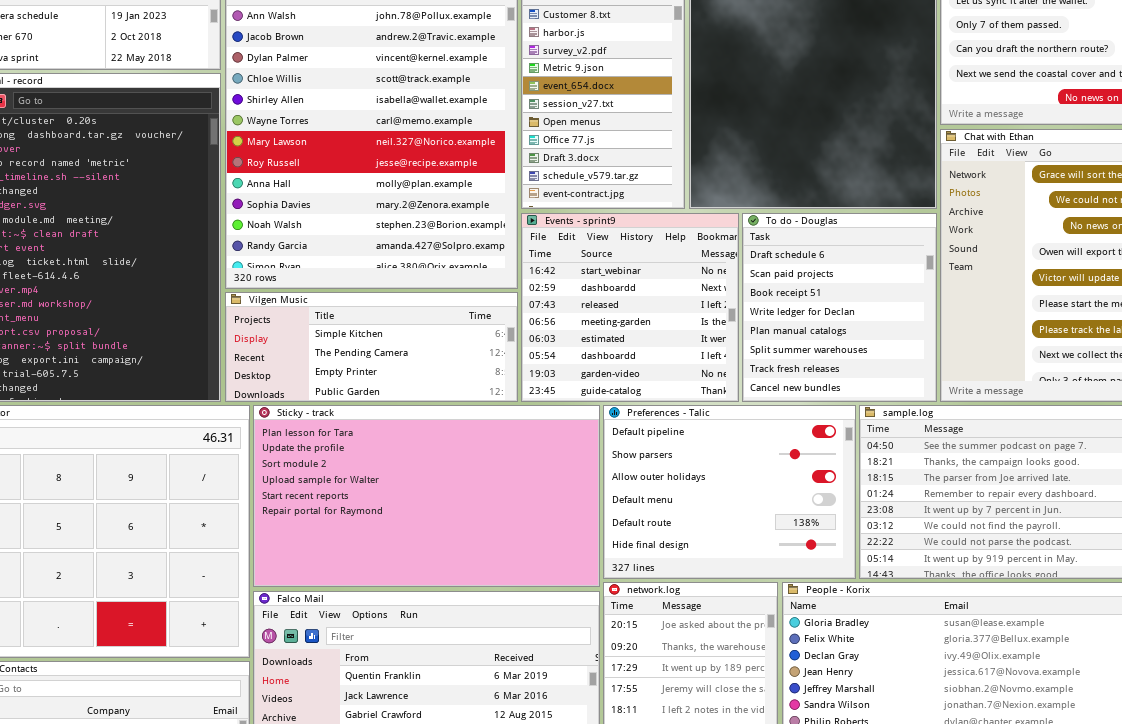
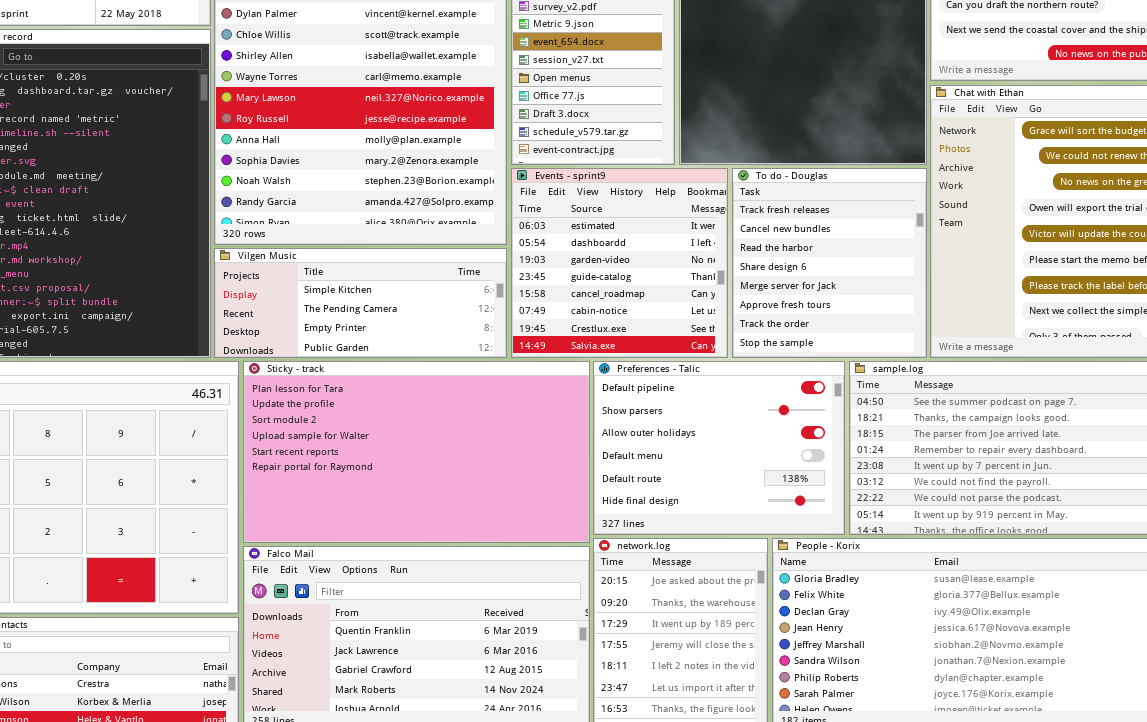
Events - sprint9: [521,213,739,402] -> [511,168,728,358], scrolled down 4 rows
To do - Douglas: [742,213,937,402] -> [732,168,927,358], scrolled down 6 rows

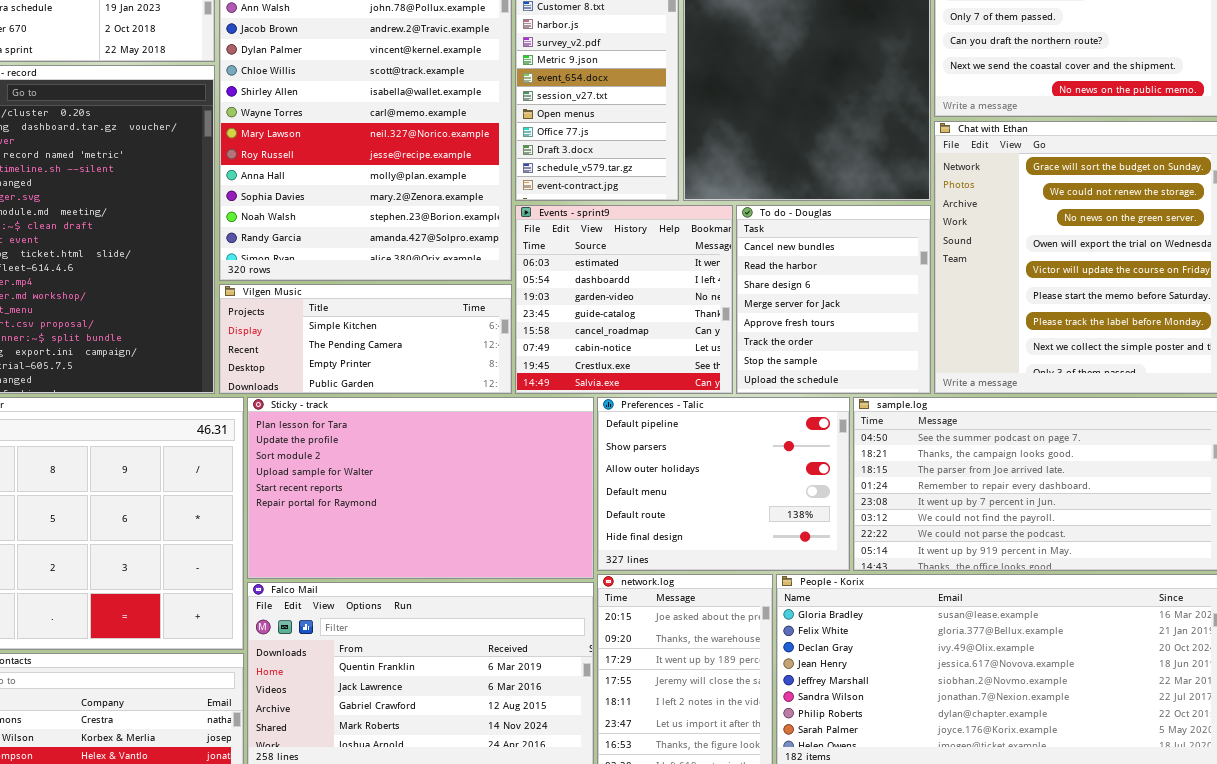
To do - Douglas: [732,168,927,358] -> [736,205,931,394], scrolled down 1 row

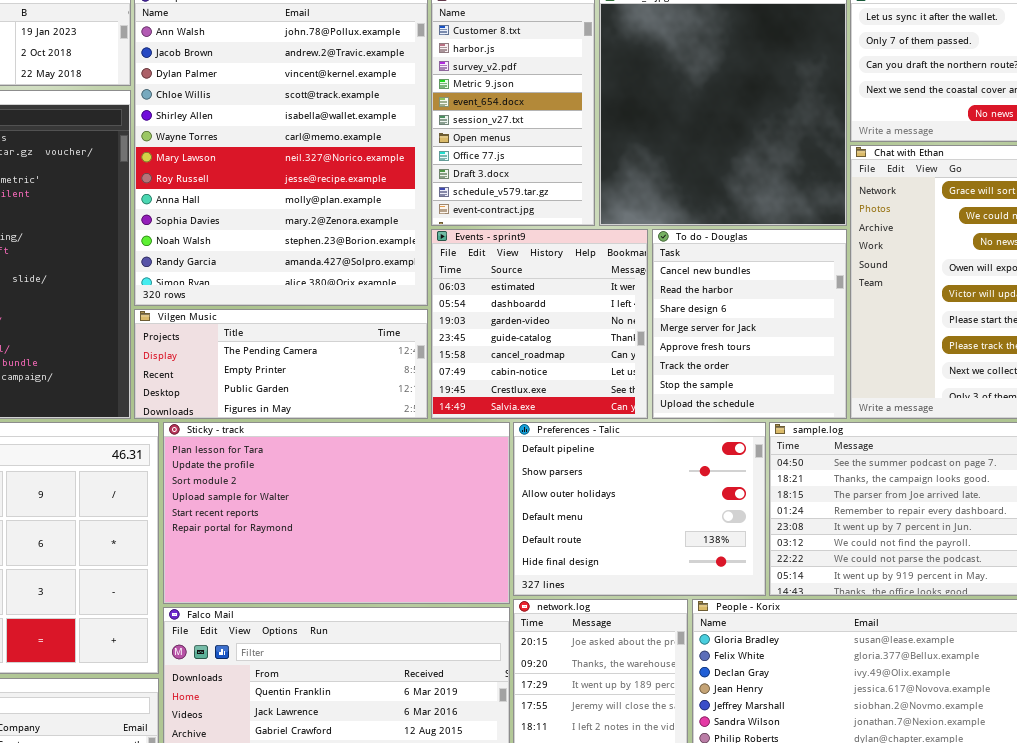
Vilgen Music: [219,284,512,394] -> [134,309,428,419], scrolled down 1 row

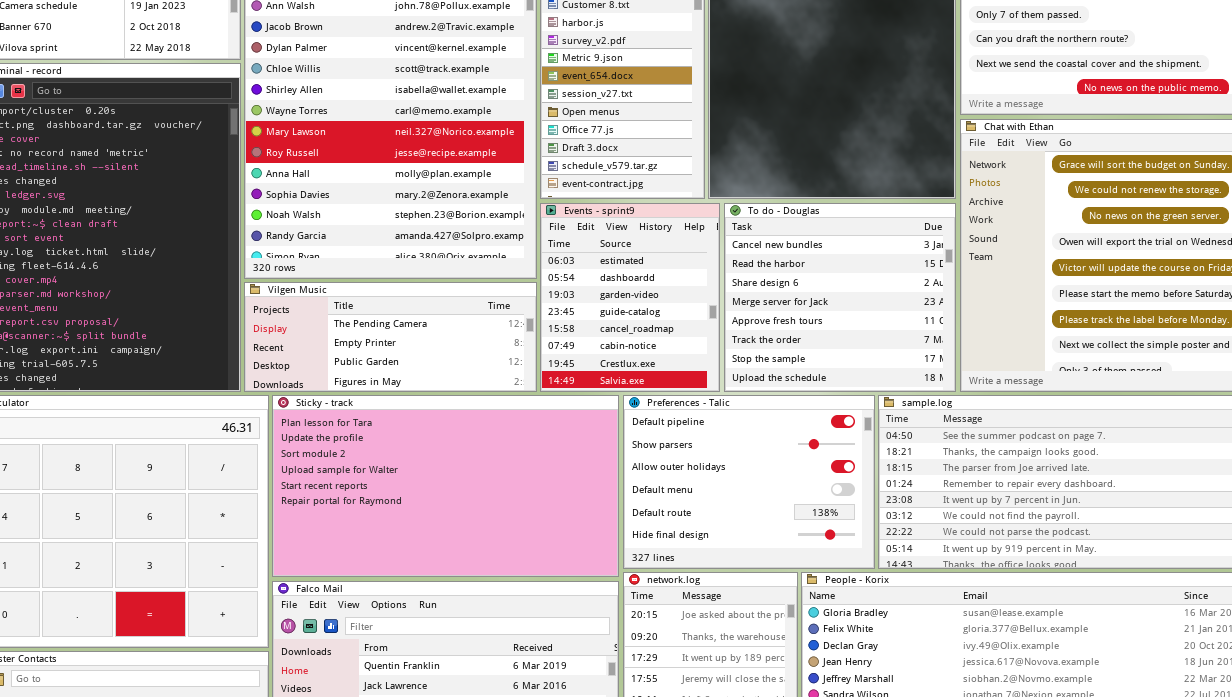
Events - sprint9: [431,229,648,419] -> [540,203,720,392], resized
To do - Douglas: [652,229,847,419] -> [724,203,956,392], resized

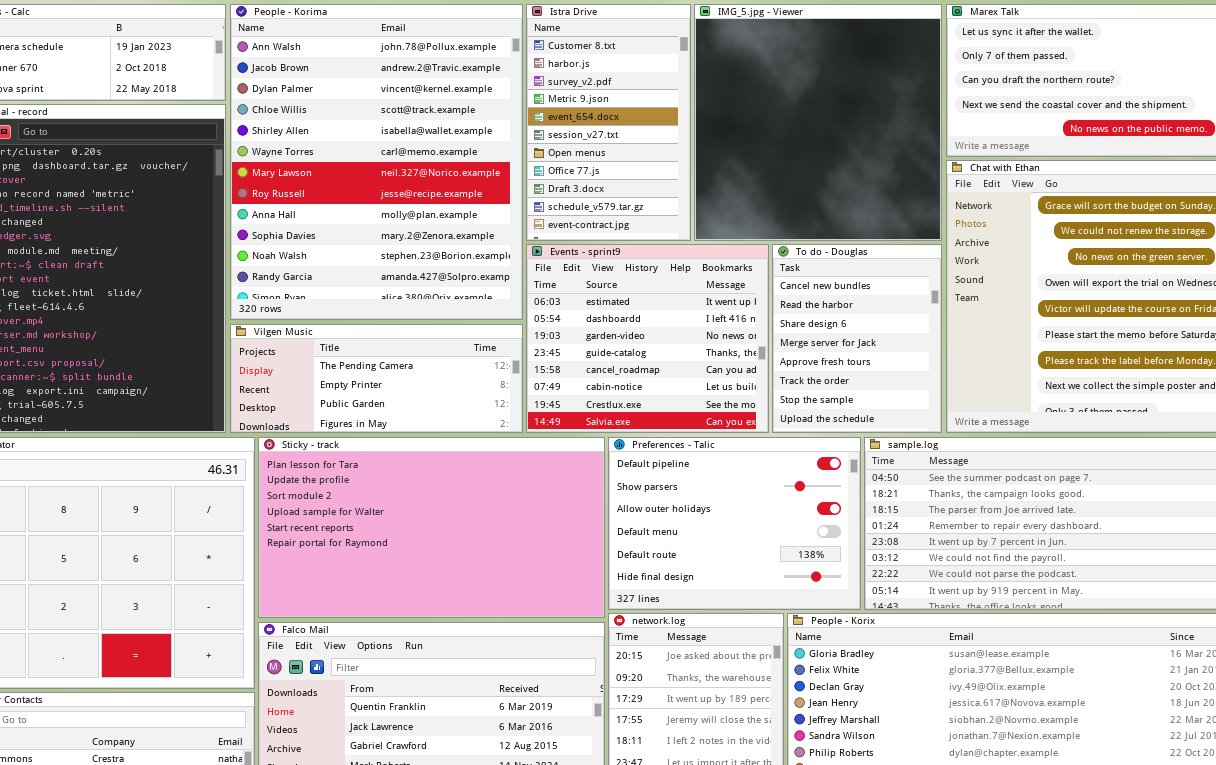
Events - sprint9: [540,203,720,392] -> [526,244,769,433], resized
To do - Douglas: [724,203,956,392] -> [772,244,942,433], resized

